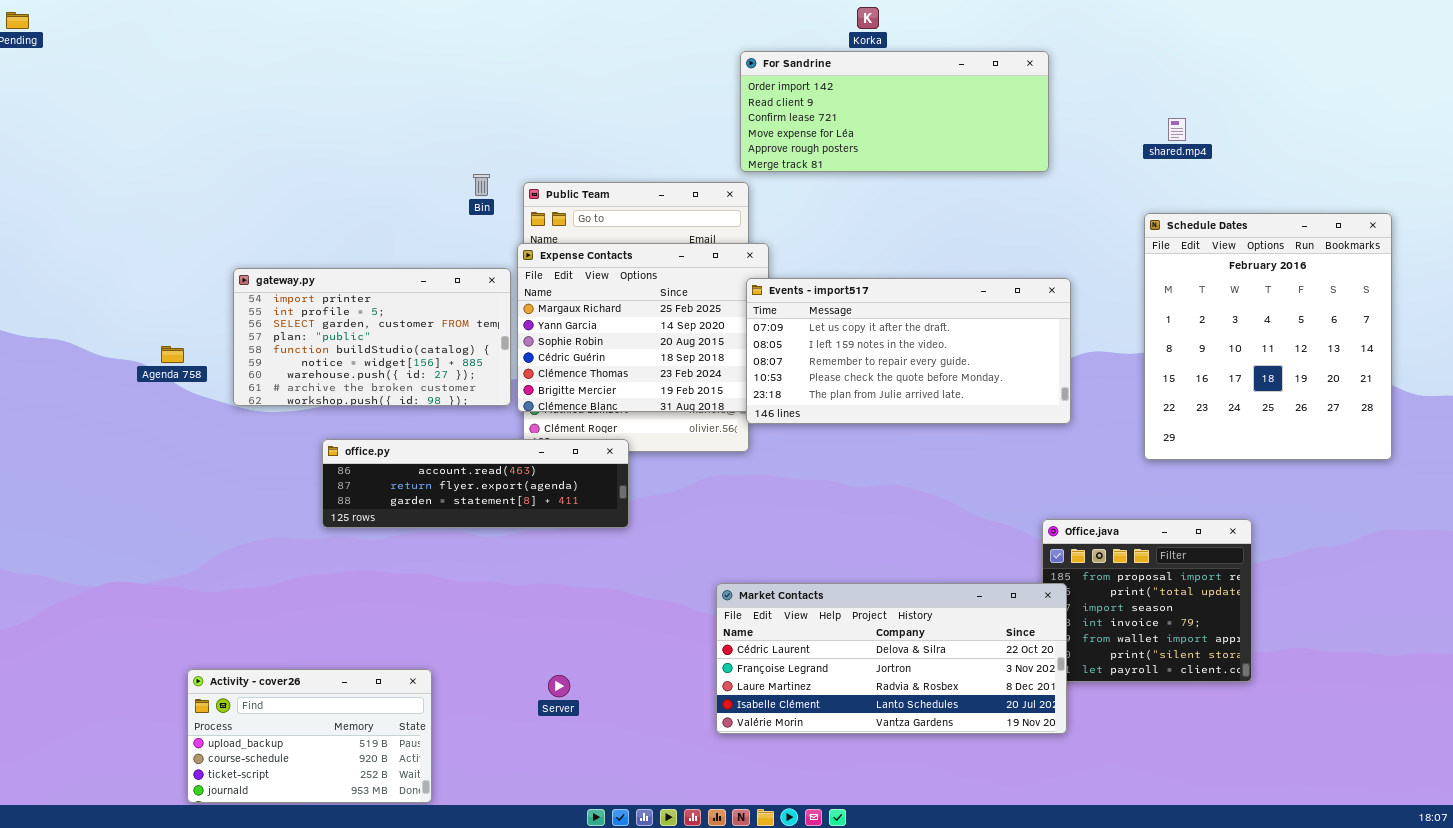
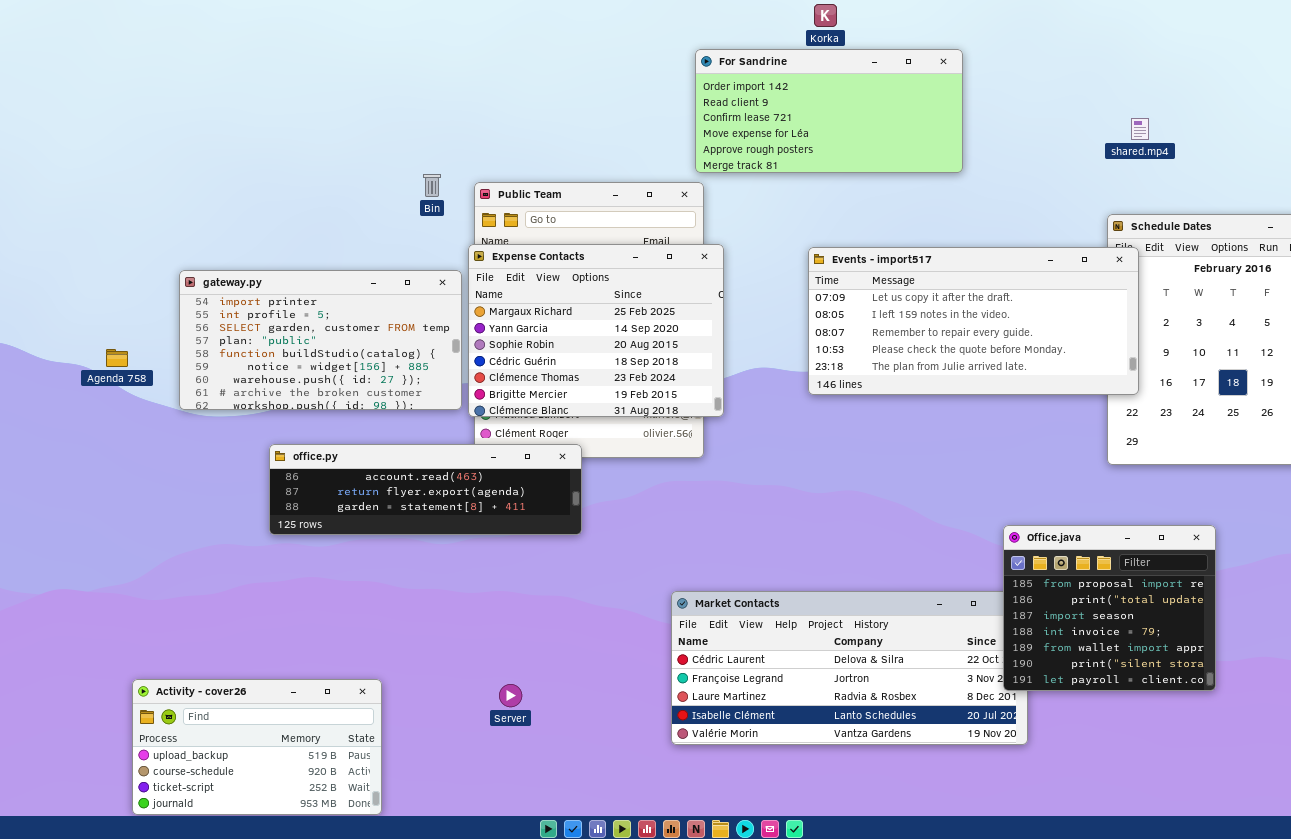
For Sandrine: [740,51,1049,172] -> [695,49,963,173], resized
Events - import517: [746,278,1071,424] -> [808,247,1139,395], moved
Office.java: [1042,519,1252,682] -> [1003,525,1216,691], raised

